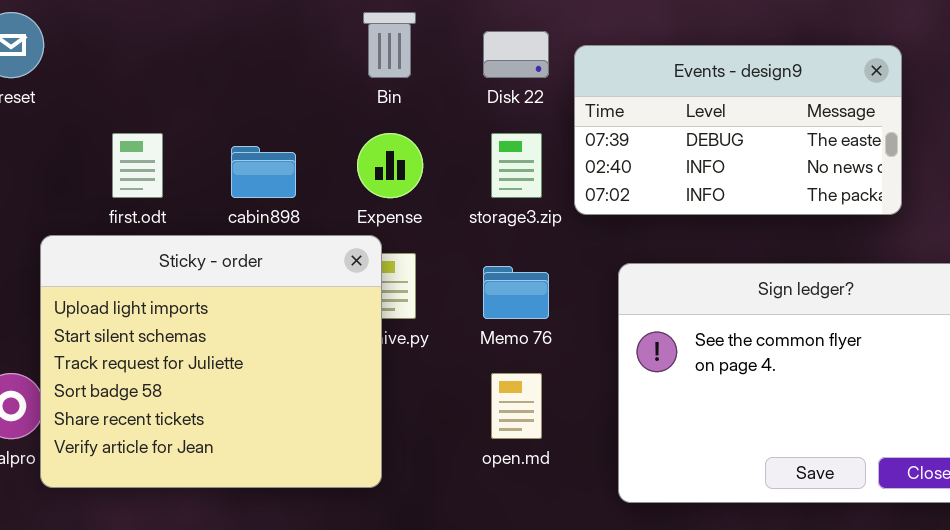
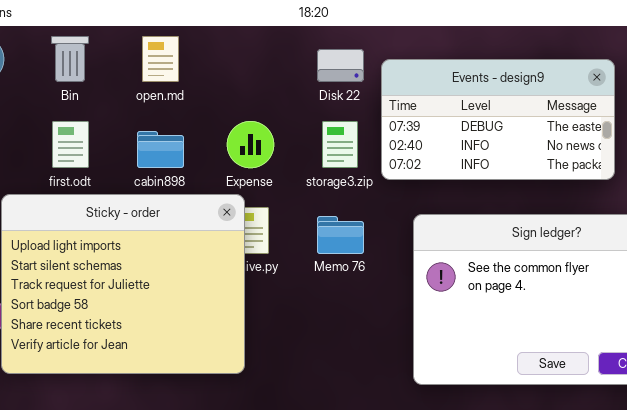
Bin: [363,12,416,78] -> [51,36,89,82], moved
open.md: [491,373,542,439] -> [142,36,179,82], moved

